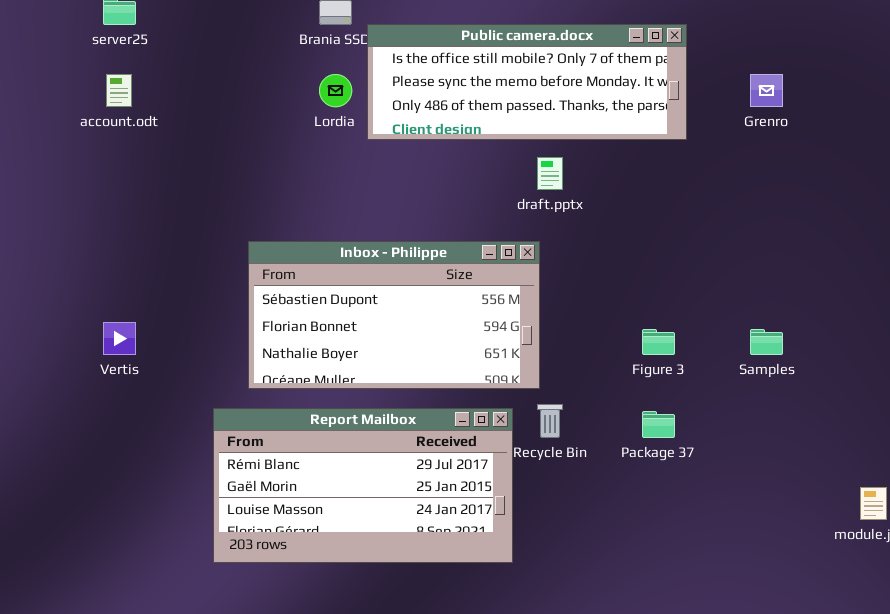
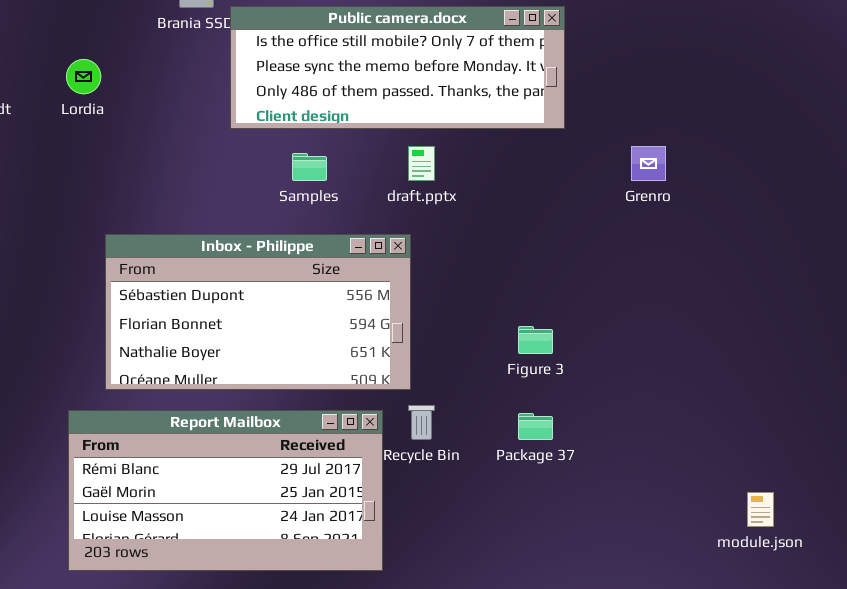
Lordia: [319,74,352,107] -> [66,59,101,94], moved
Grenro: [750,74,783,107] -> [631,146,666,181], moved
Samples: [750,329,783,355] -> [292,153,327,181], moved

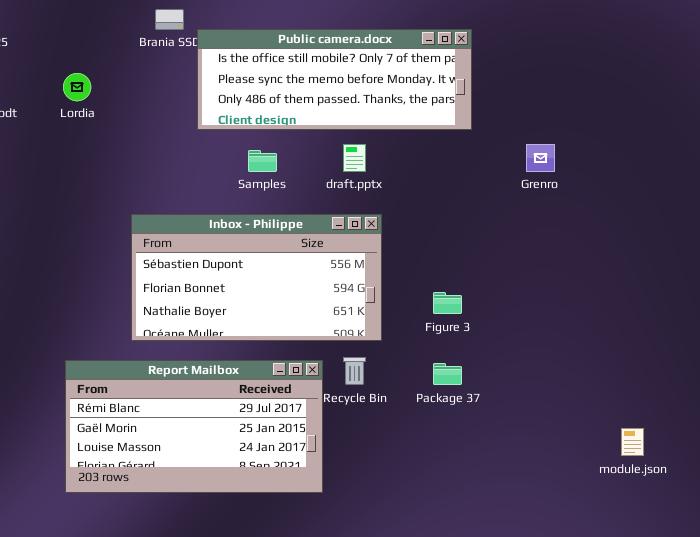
Inbox - Philippe: [105,234,411,390] -> [131,214,382,341], moved

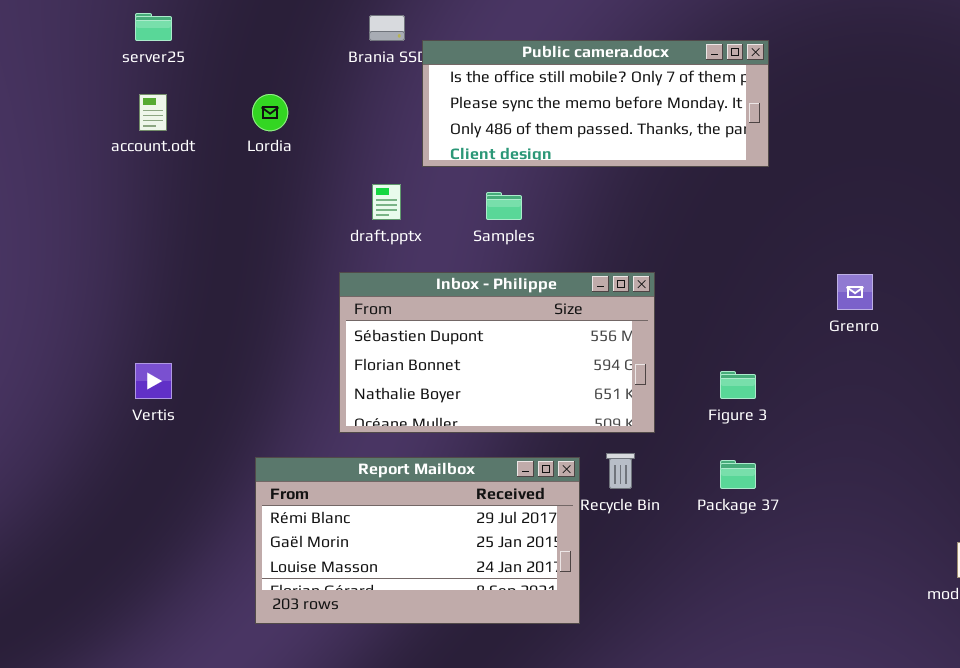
draft.pptx: [343,144,366,172] -> [372,184,401,220], moved
Grenro: [526,144,555,172] -> [837,274,873,310], moved

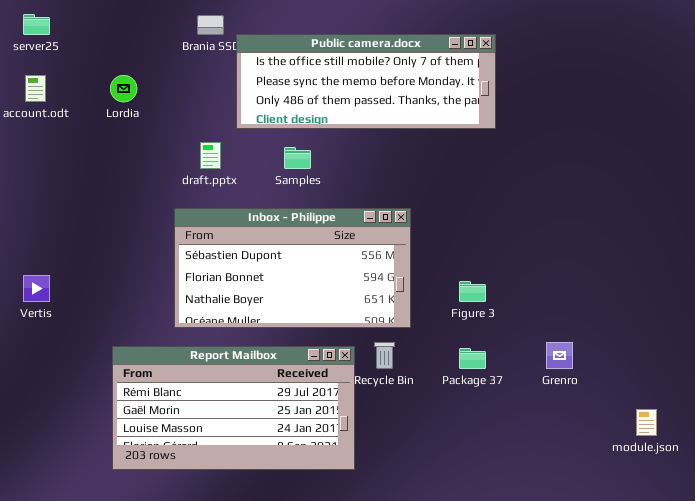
Grenro: [837,274,873,310] -> [546,342,573,369], moved

